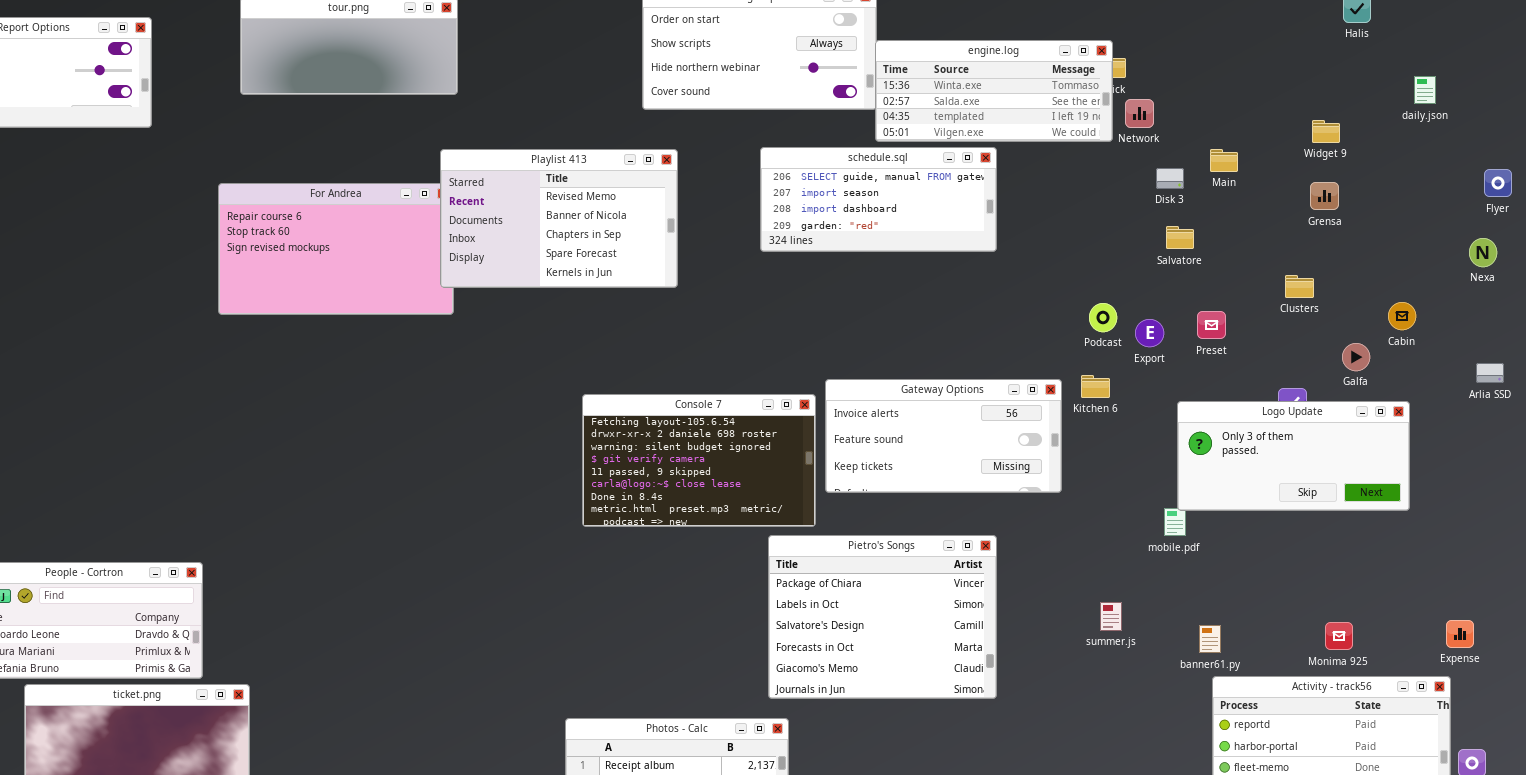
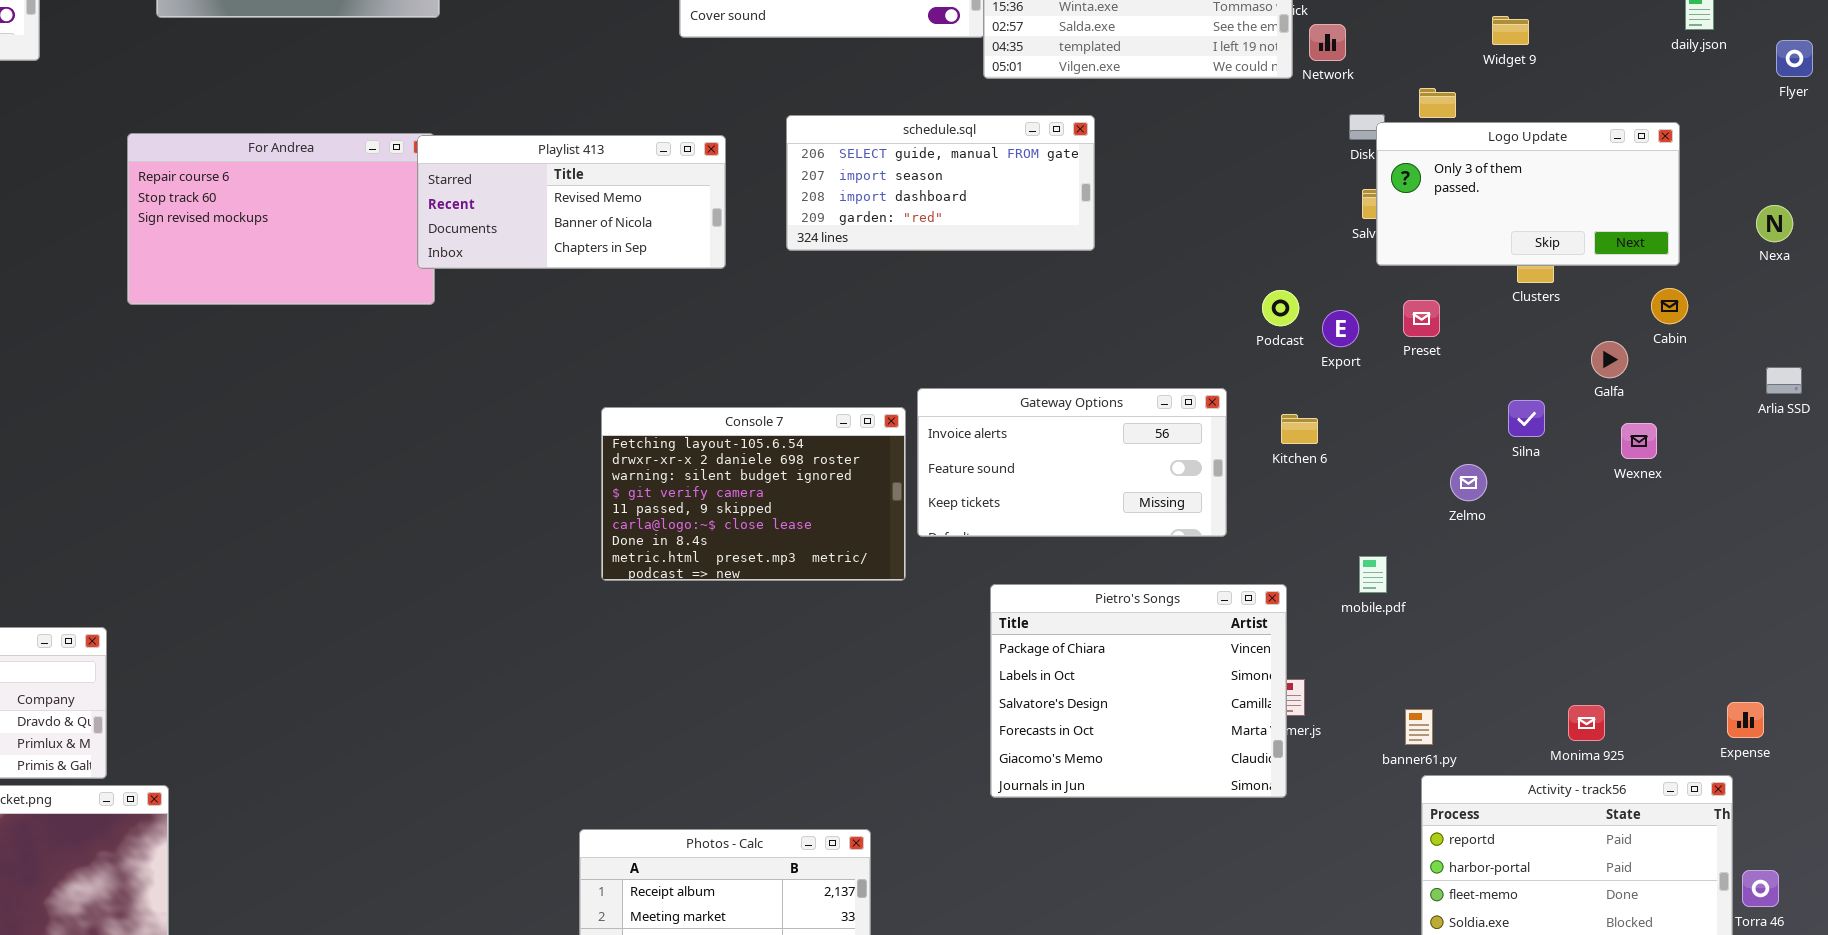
Widget 9: [1312,120,1340,143] -> [1492,16,1529,45], moved
schedule.sql: [760,147,997,252] -> [786,115,1095,251], moved
Playlist 413: [440,149,678,288] -> [417,135,726,269], resized
Flyer: [1484,169,1512,197] -> [1776,40,1813,77], moved
Kitchen 6: [1081,375,1110,398] -> [1281,414,1318,444], moved
Logo Update: [1177,401,1410,511] -> [1376,122,1680,266], moved
Pietro's Songs: [768,535,997,699] -> [990,584,1287,798], moved

